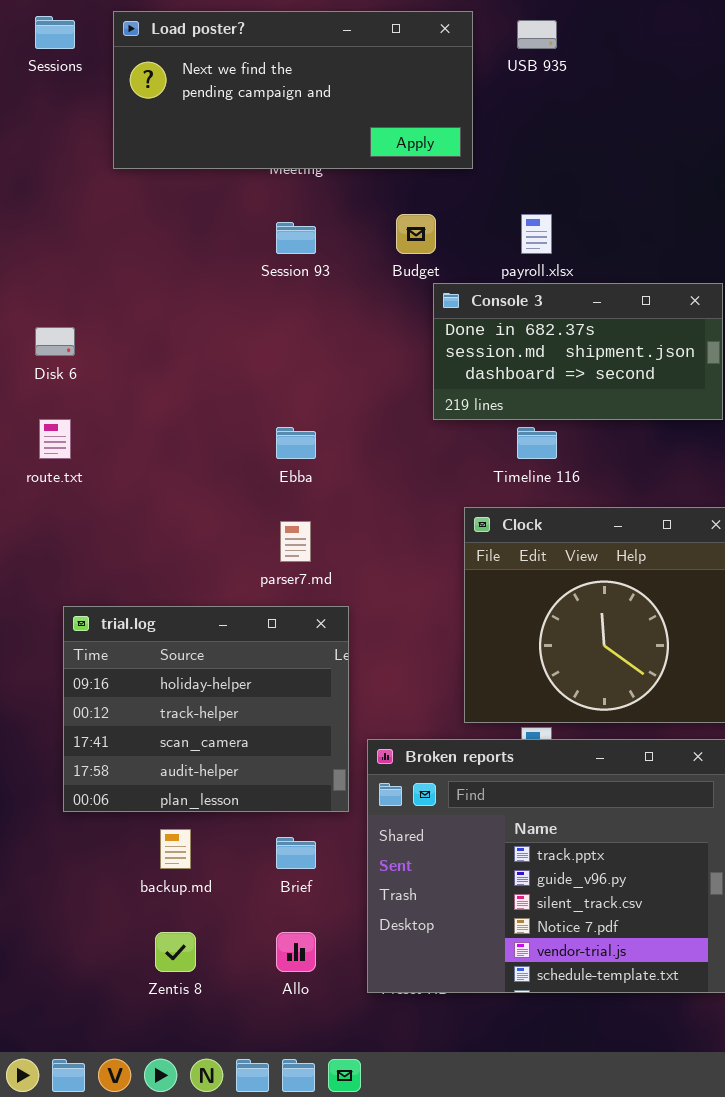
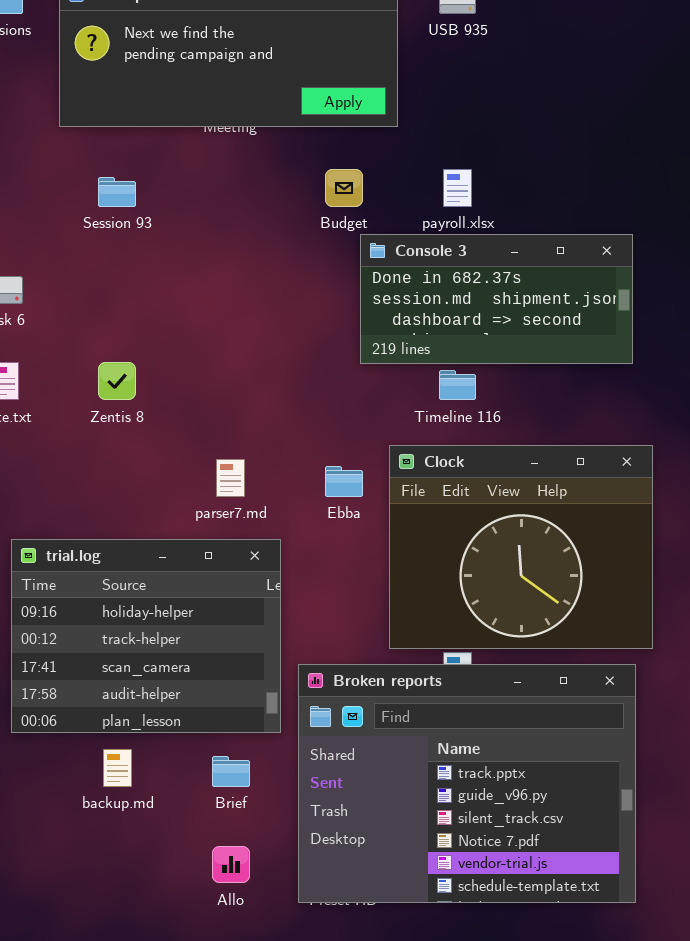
Session 93: [276,222,316,254] -> [98,177,136,207], moved
Ebba: [276,427,316,459] -> [325,466,363,497], moved
Zentis 8: [155,932,196,972] -> [98,362,136,400], moved

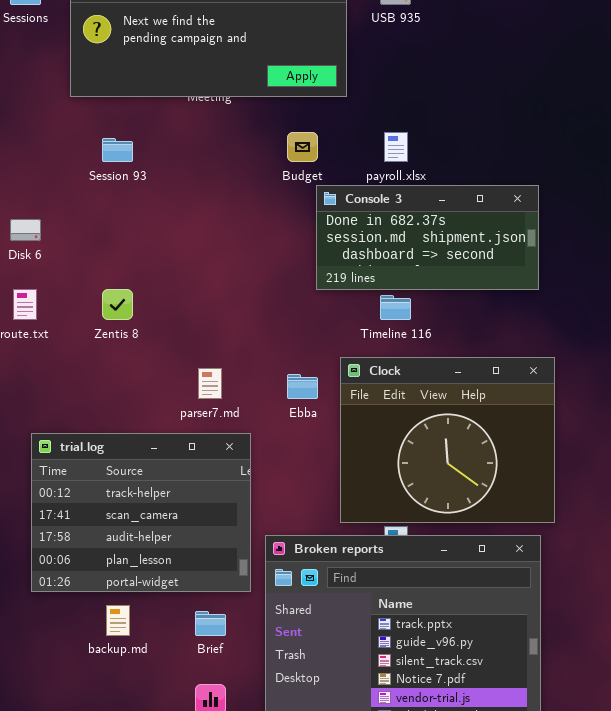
trial.log: [11,539,281,733] -> [31,433,251,592], scrolled down 1 row

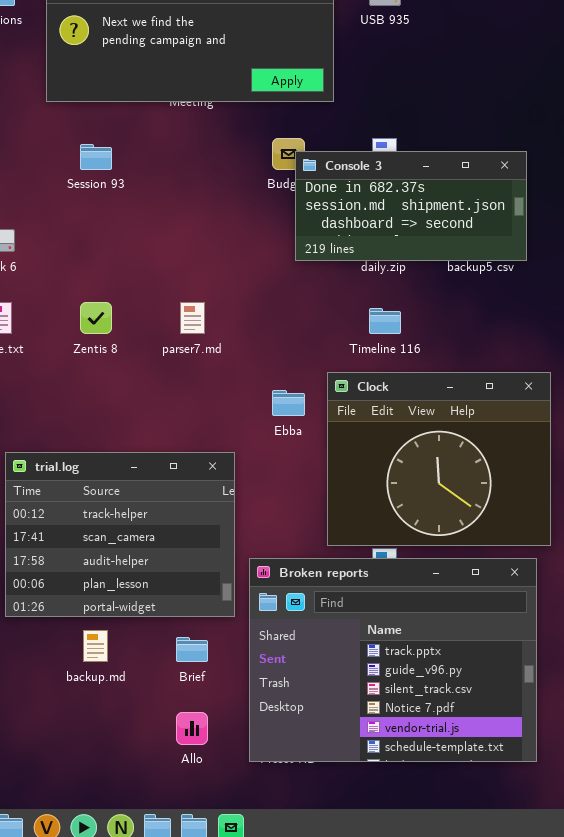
Console 3: [316,185,539,290] -> [295,151,527,261], moved
parser7.md: [198,368,222,399] -> [180,302,205,334], moved

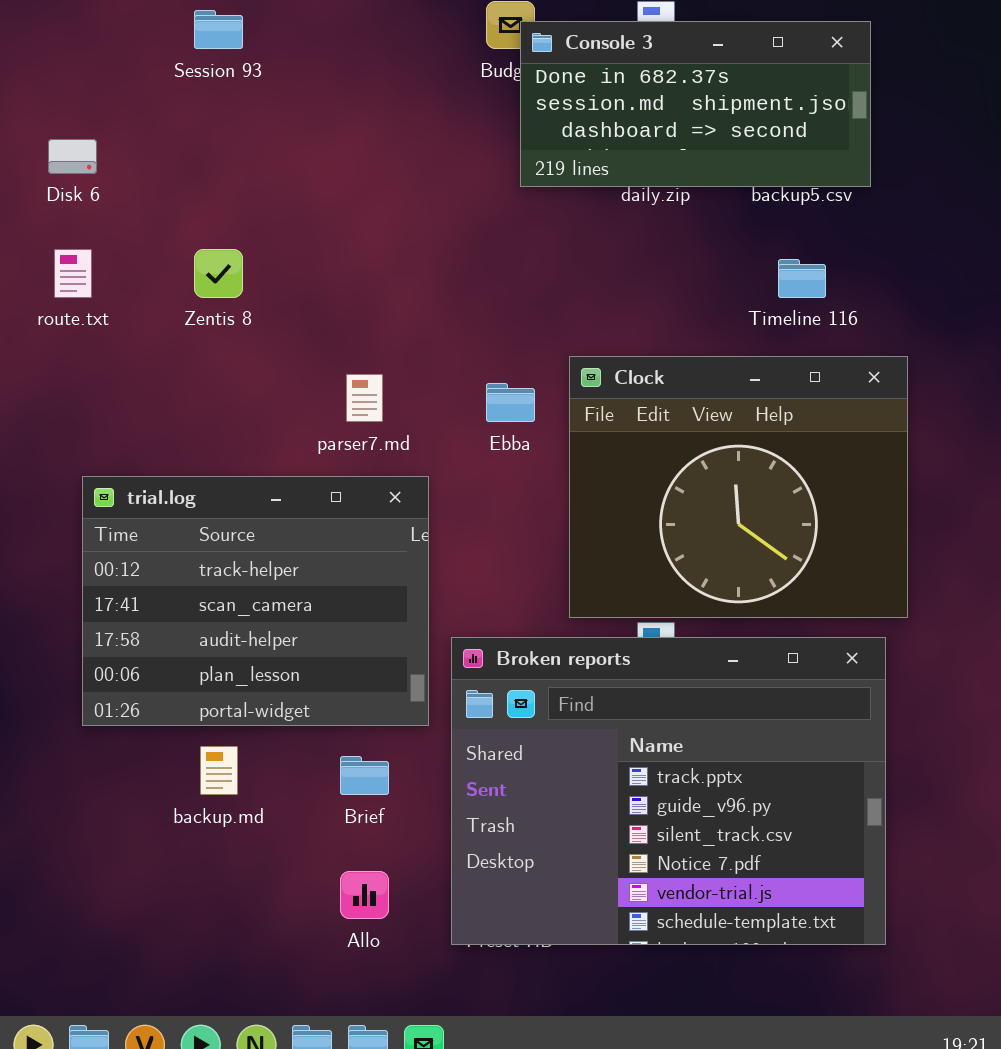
parser7.md: [180,302,205,334] -> [346,374,383,422], moved
Timeline 116: [369,308,401,334] -> [778,259,826,298], moved

